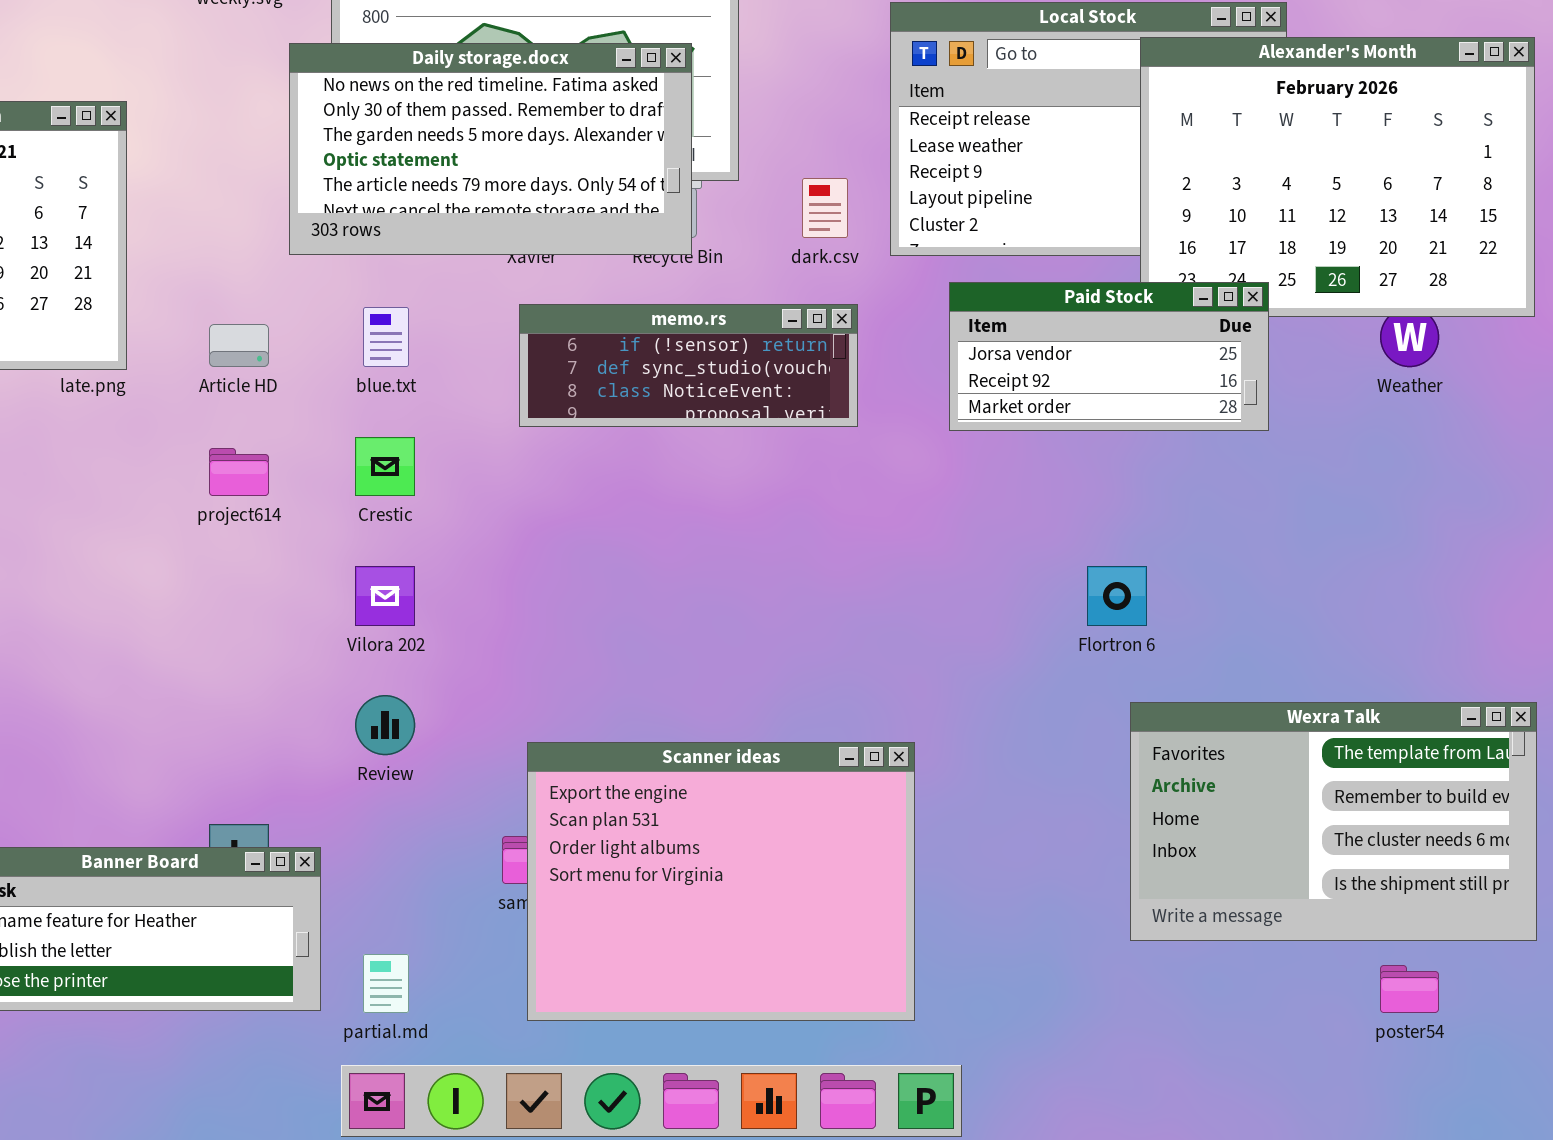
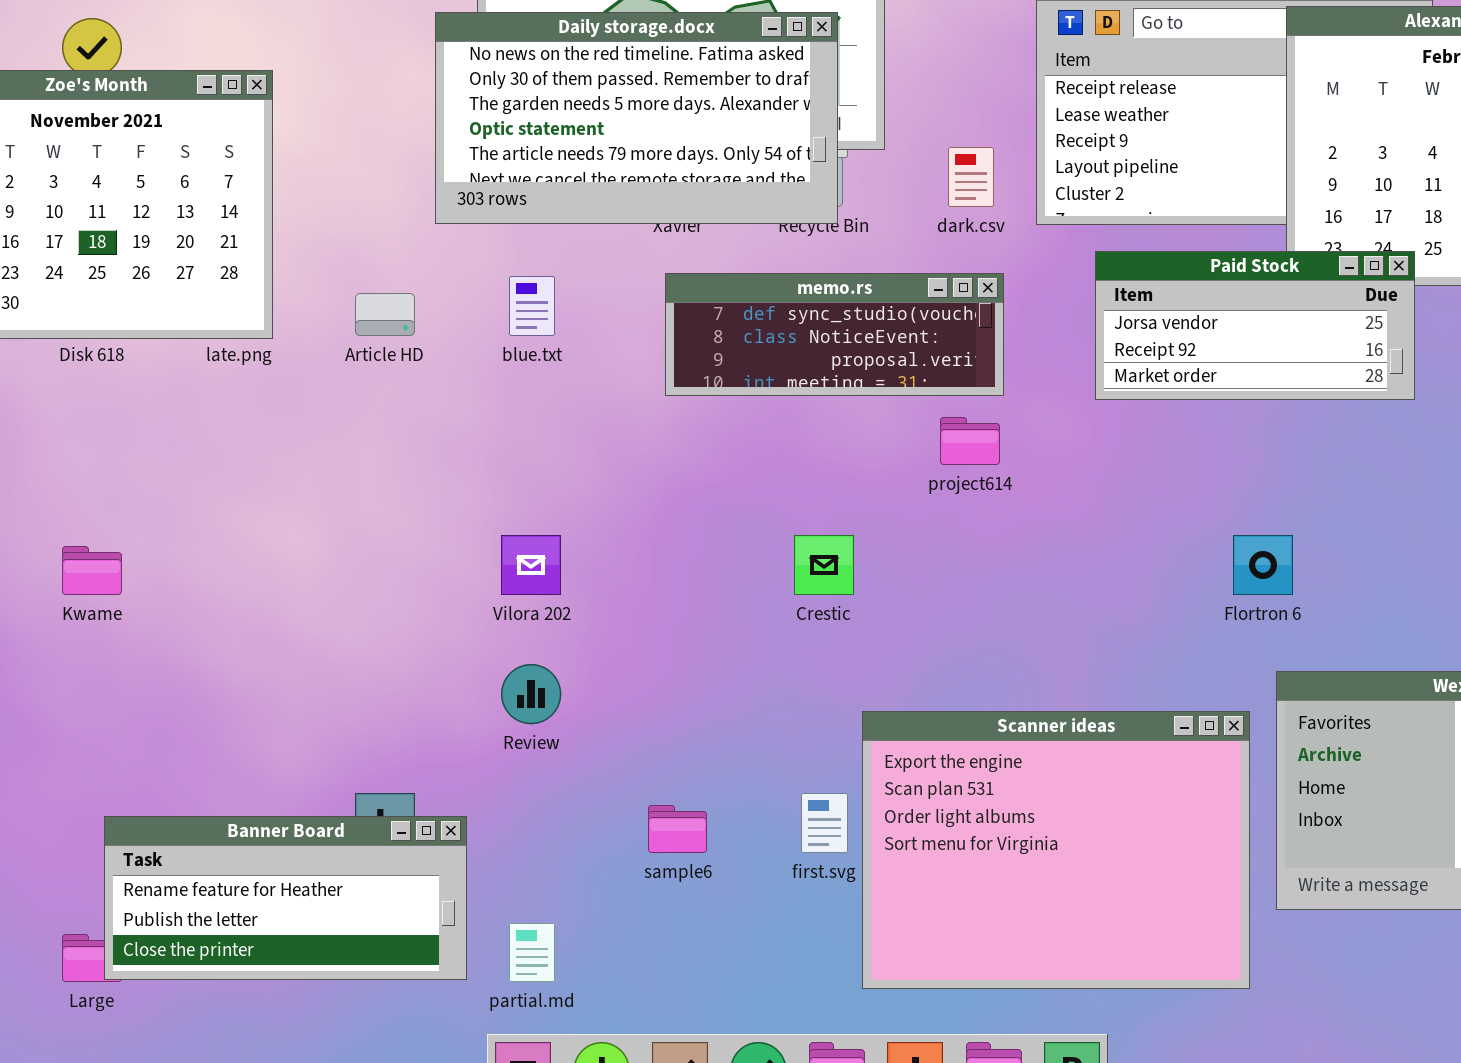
memo.rs: [519,304,858,427] -> [665,273,1004,396], scrolled down 1 row
Crestic: [355,437,415,496] -> [794,535,854,595], moved
project614: [209,448,269,496] -> [940,417,1000,465], moved
Scanner ideas: [527,742,915,1021] -> [862,711,1250,989], moved

